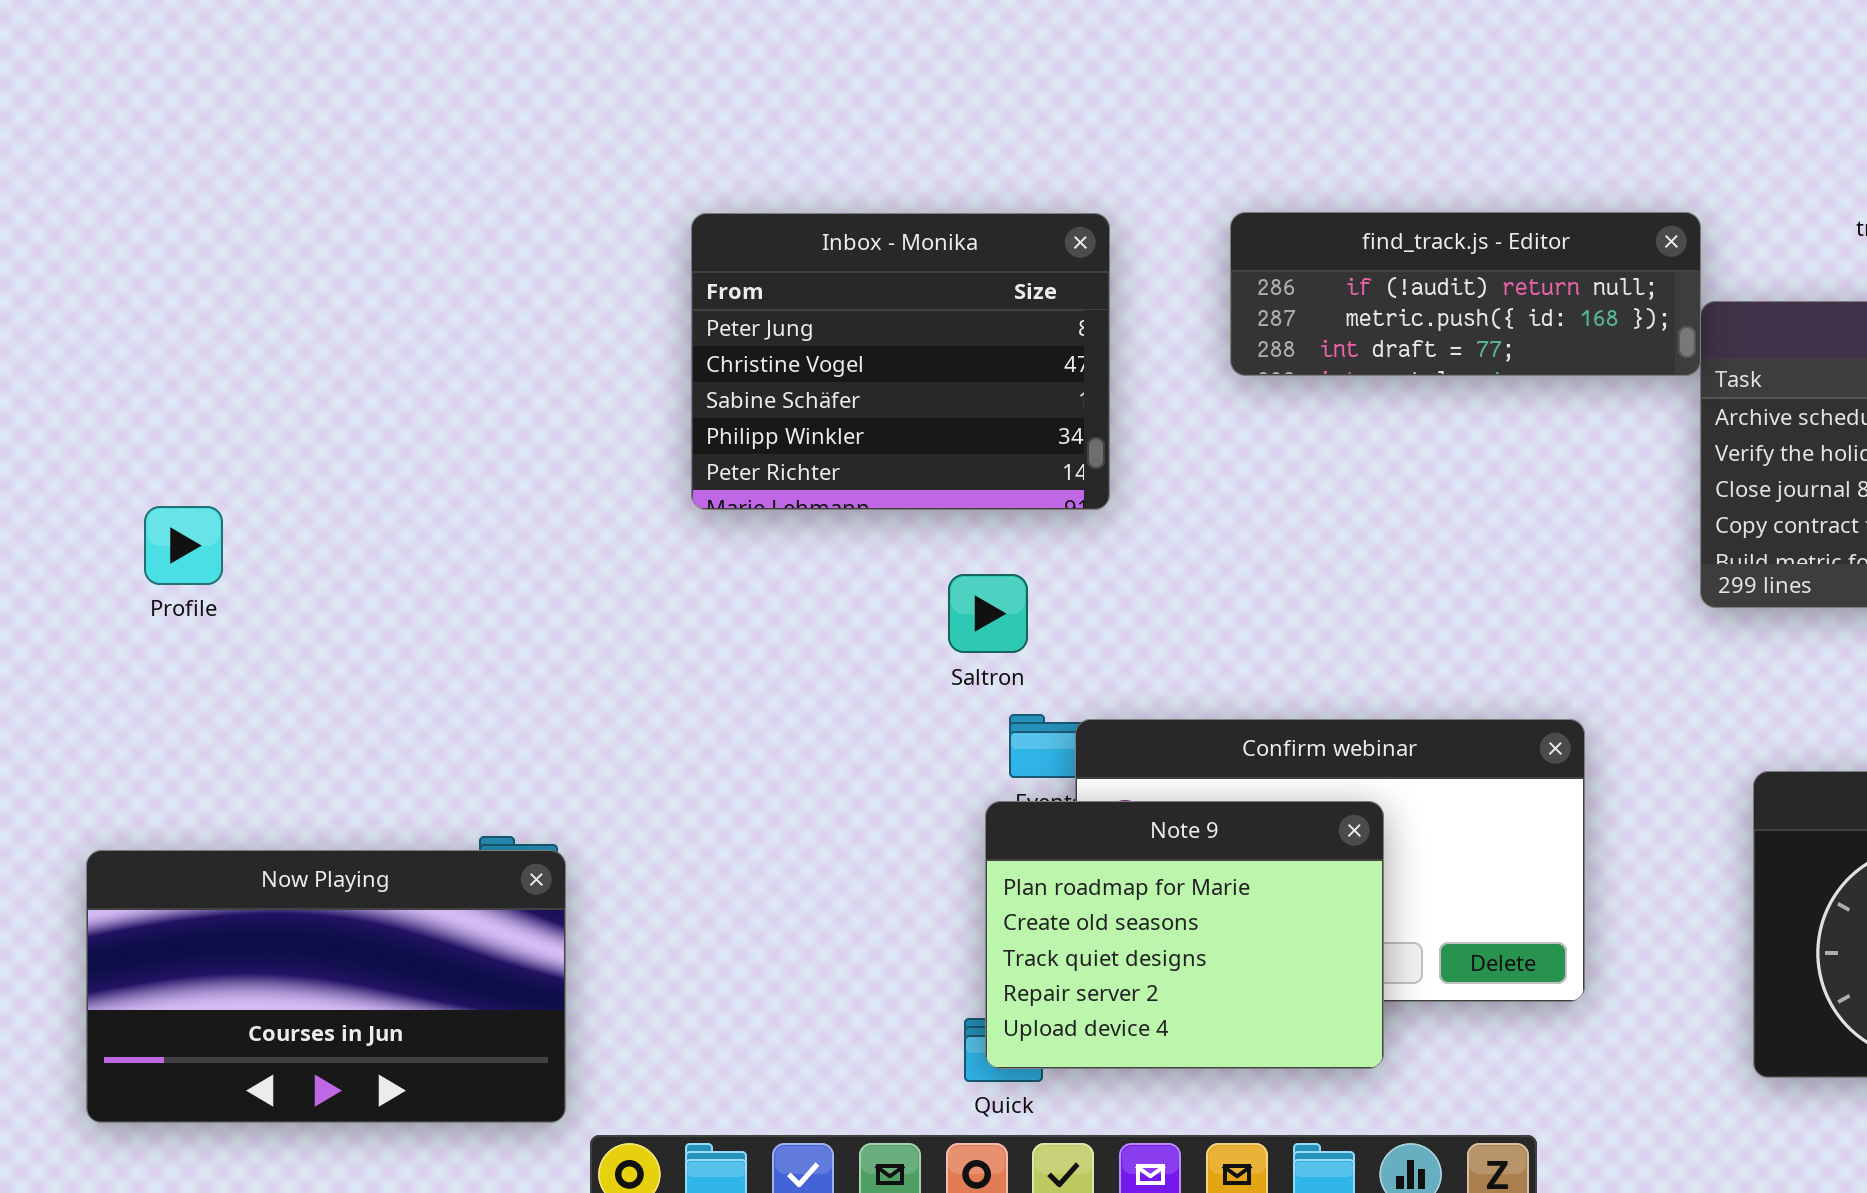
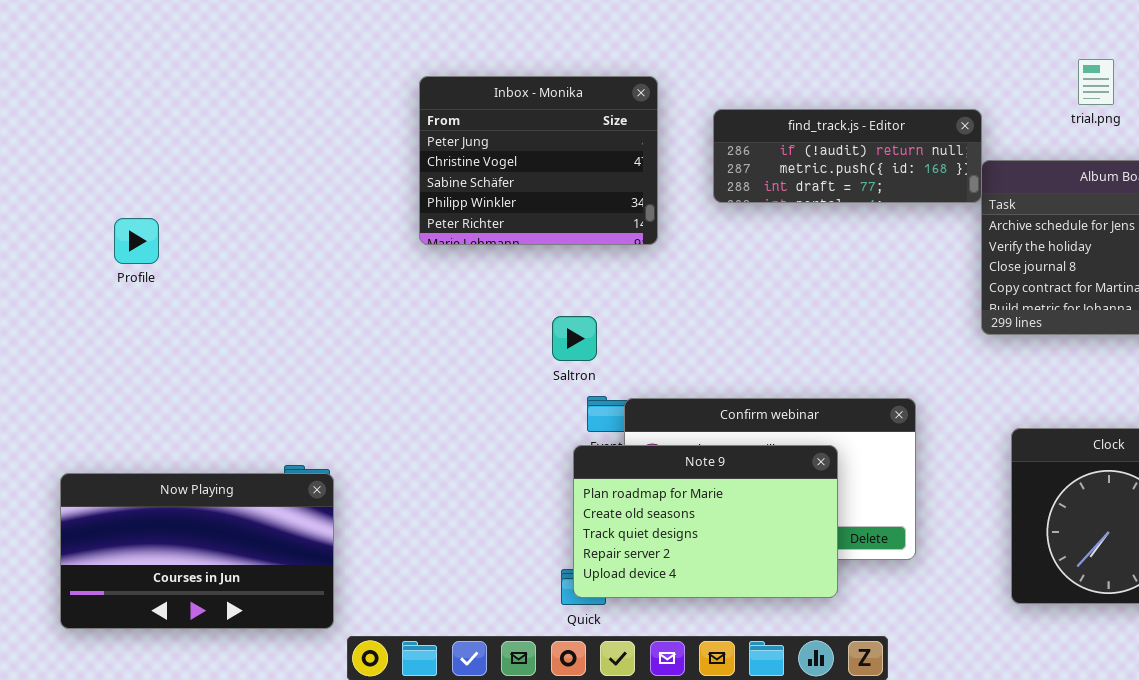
Inbox - Monika: [691,213,1110,510] -> [419,76,658,245], moved
Profile: [144,506,223,585] -> [114,218,159,264], moved
Note 9: [985,801,1384,1069] -> [573,445,838,598], resized

